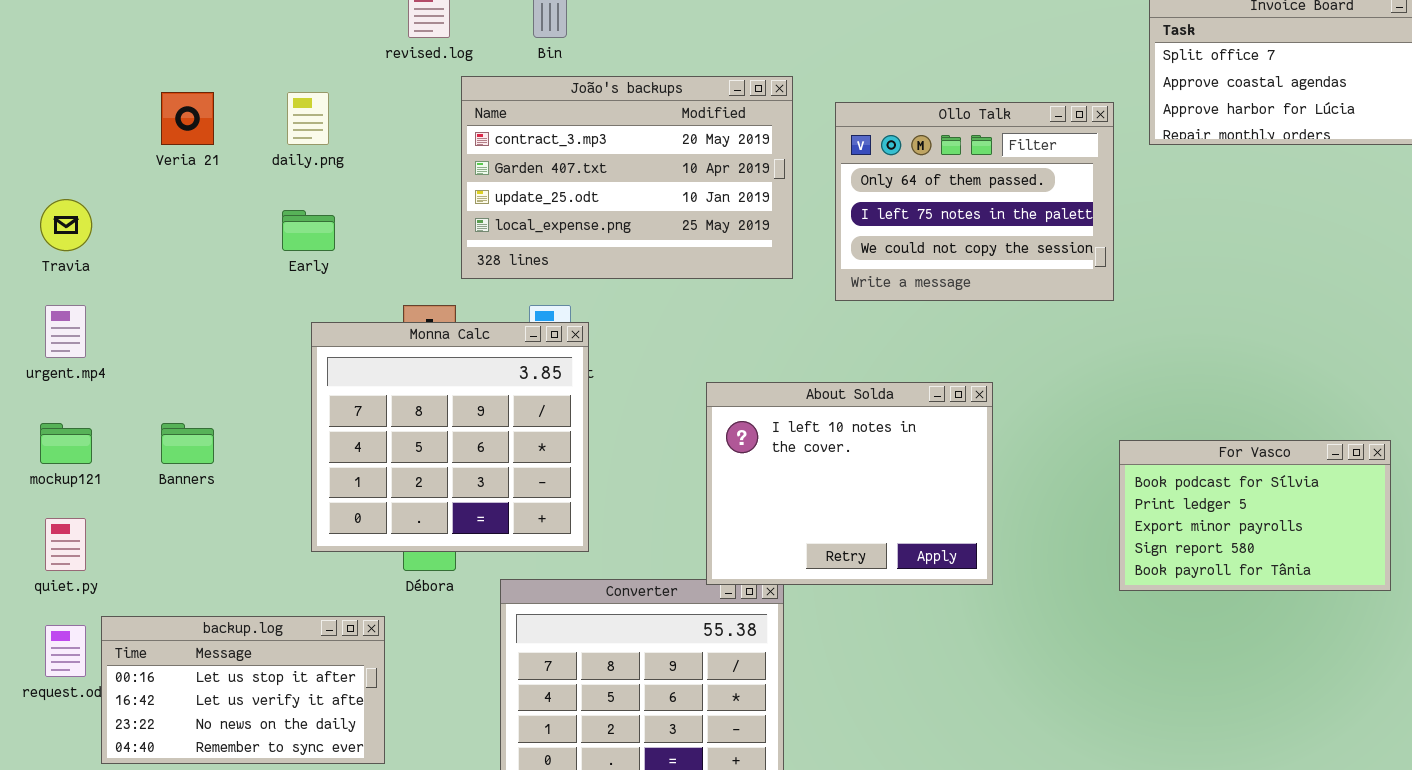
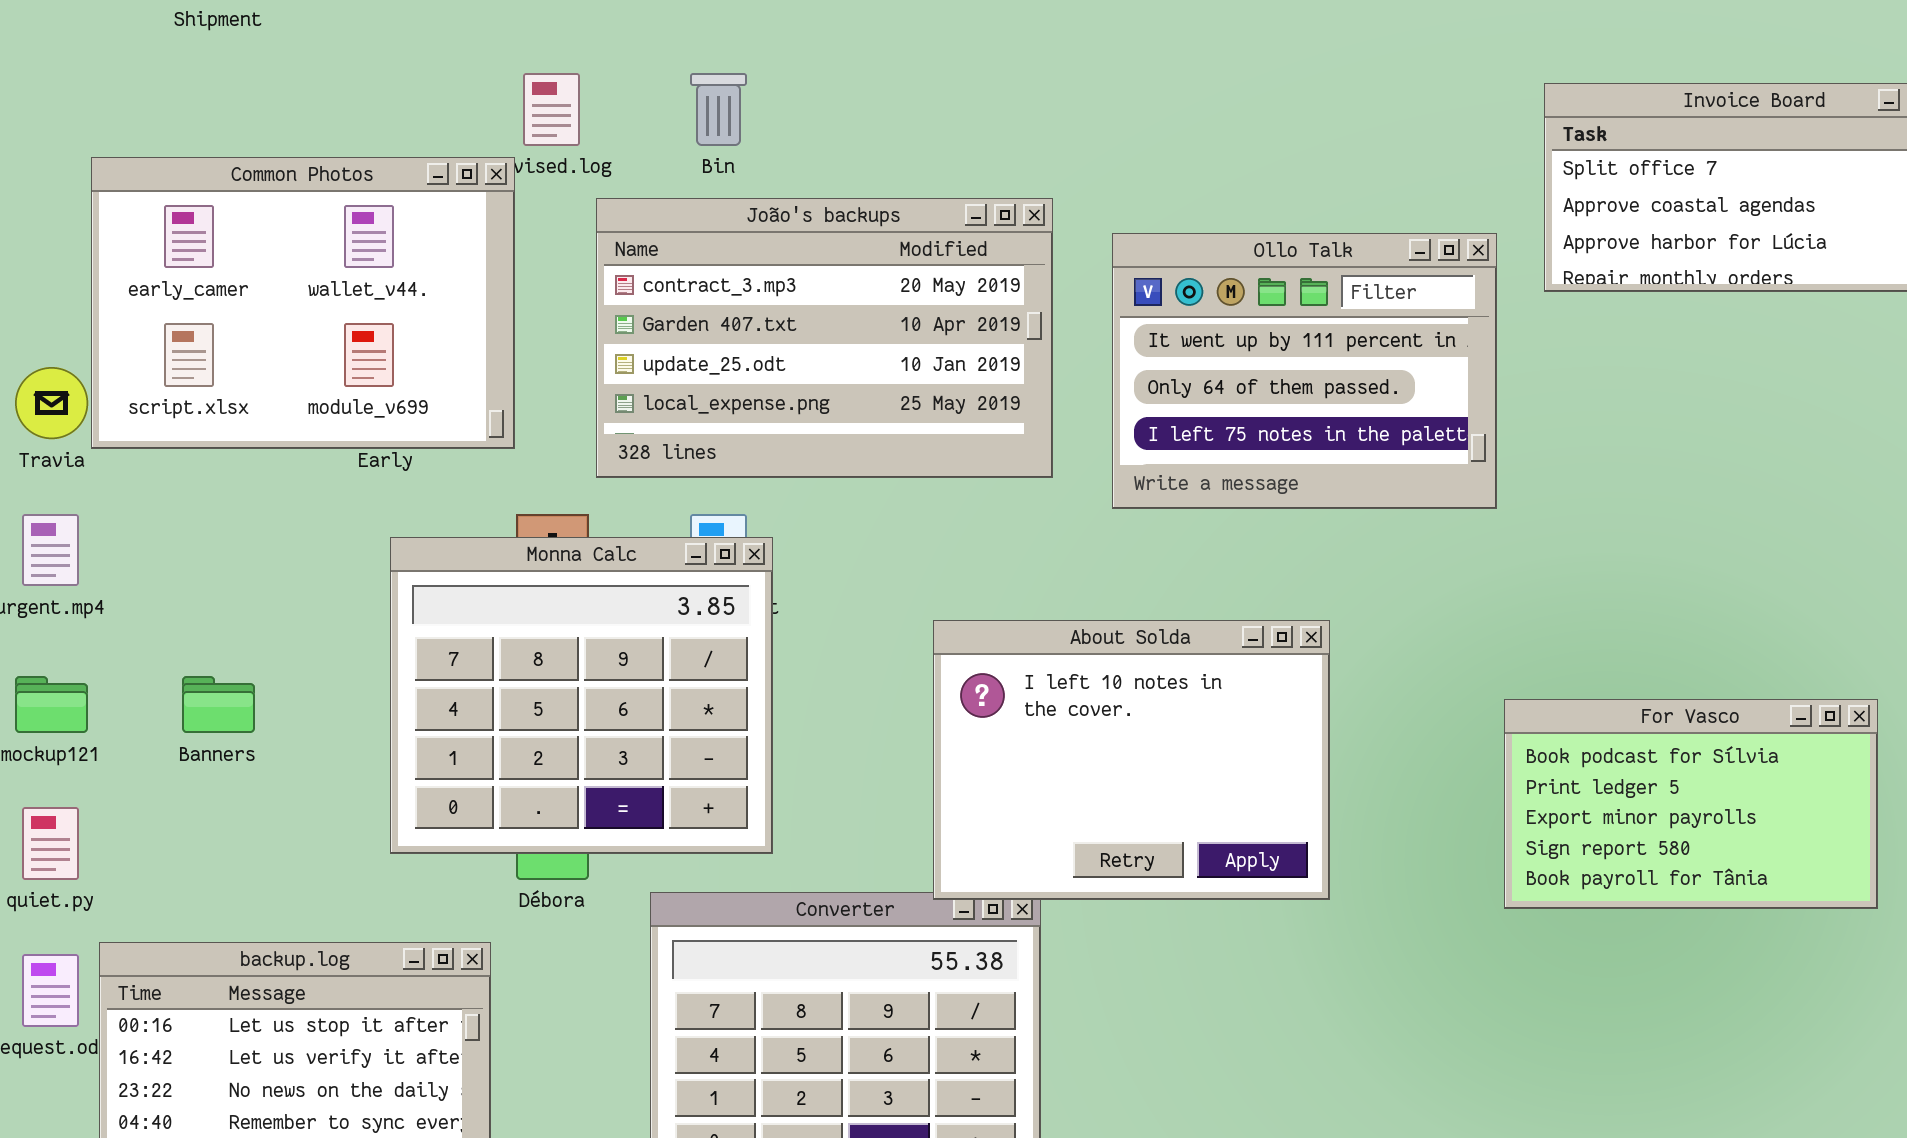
Common Photos: none -> [91,157,515,449], opened
Ollo Talk: [835,102,1114,301] -> [1112,233,1497,509], scrolled up 1 row

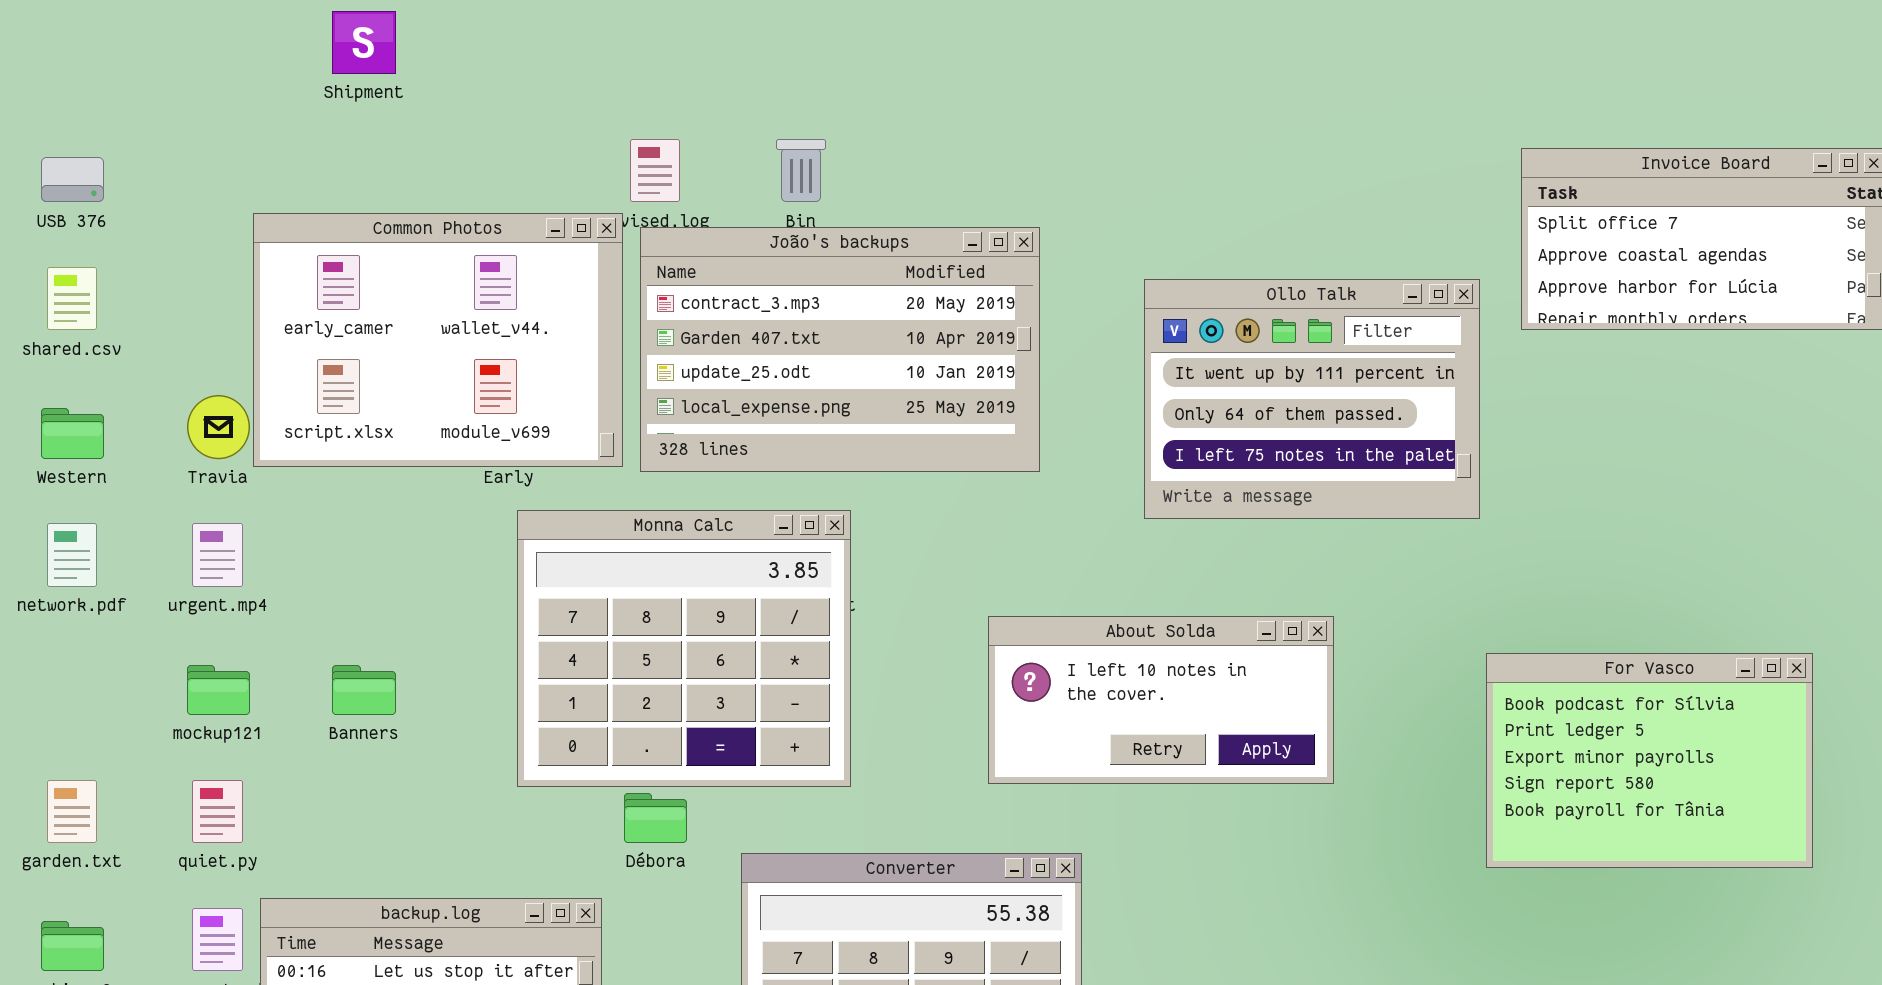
João's backups: [596,198,1053,478] -> [640,227,1040,472], moved
Monna Calc: [390,537,773,854] -> [517,510,851,787], moved
About Solda: [933,620,1330,900] -> [988,616,1334,784], resized
For Vasco: [1504,699,1878,909] -> [1486,653,1813,868], resized

